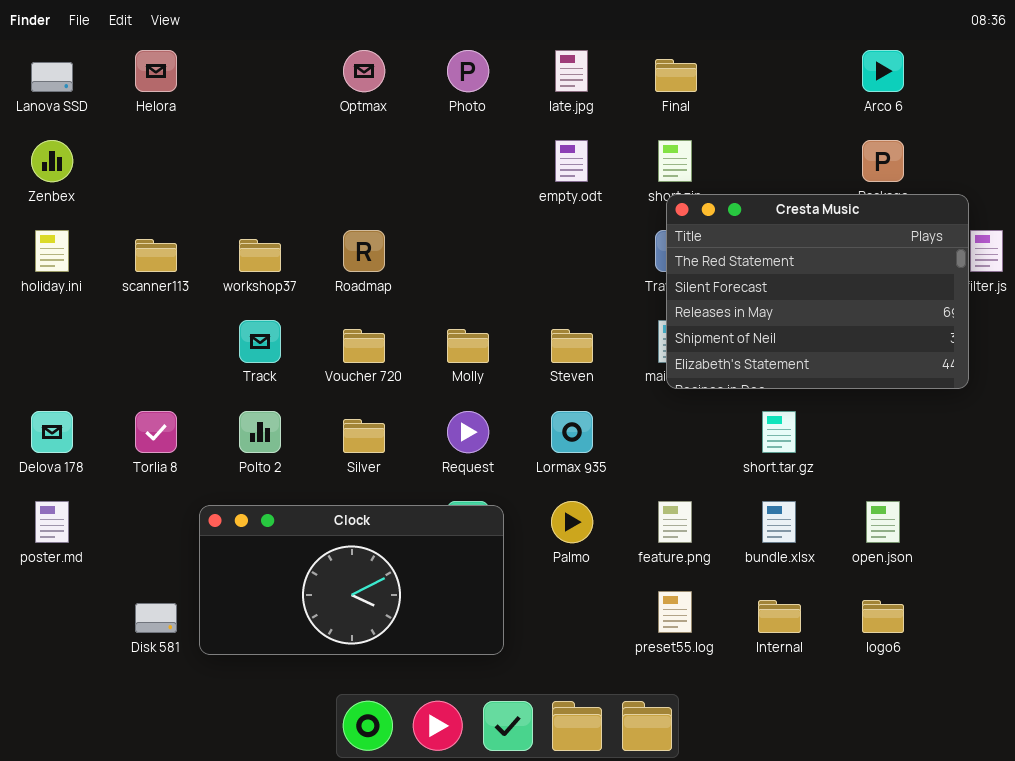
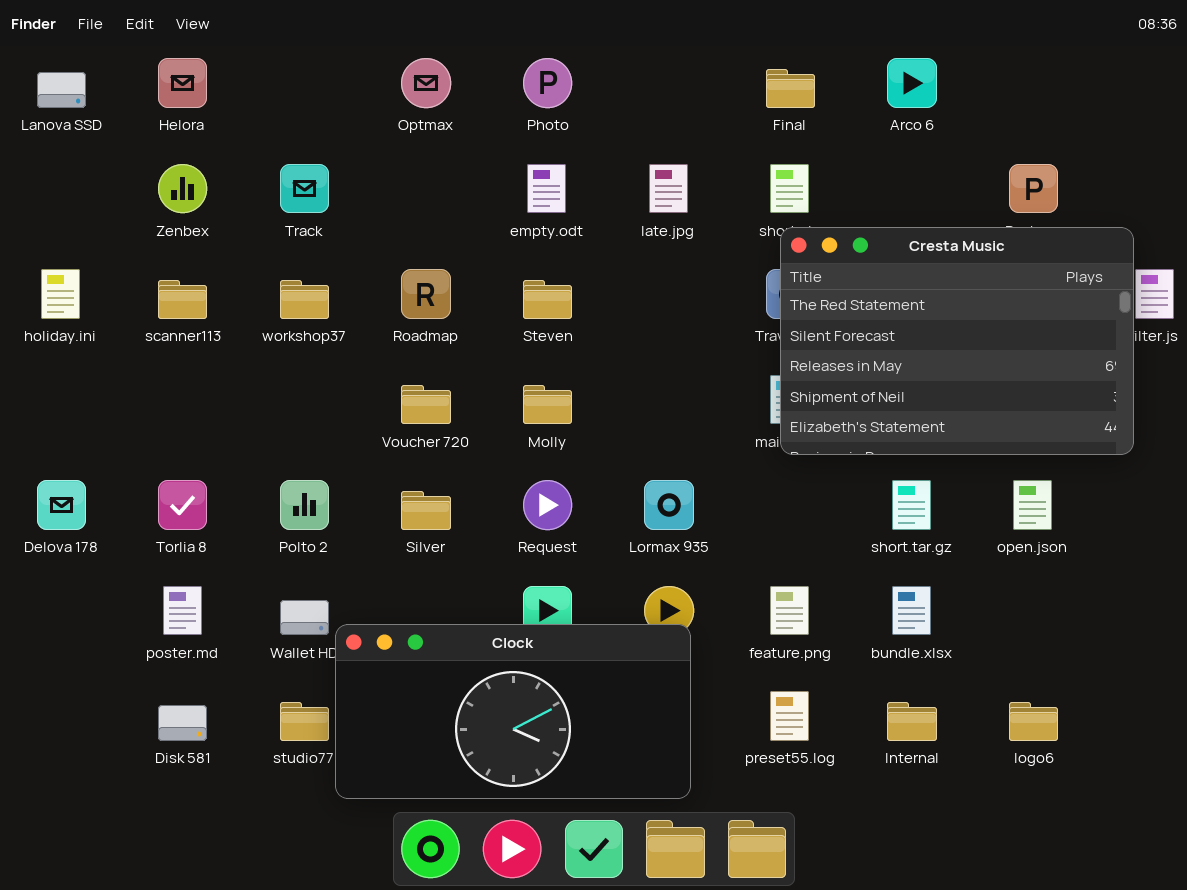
late.jpg: [555,50,588,92] -> [649,164,688,213], moved
Arco 6: [862,50,904,92] -> [887,58,937,108], moved
Zenbex: [31,140,73,182] -> [158,164,207,213], moved
empty.odt: [555,140,588,182] -> [527,164,566,213], moved
Track: [239,320,281,363] -> [280,164,329,213], moved
Steven: [551,329,593,363] -> [523,280,572,319], moved
poster.md: [35,501,69,543] -> [163,586,202,635], moved
open.json: [866,501,900,543] -> [1013,480,1052,530], moved
Clock: [199,505,504,655] -> [335,624,691,799], moved

